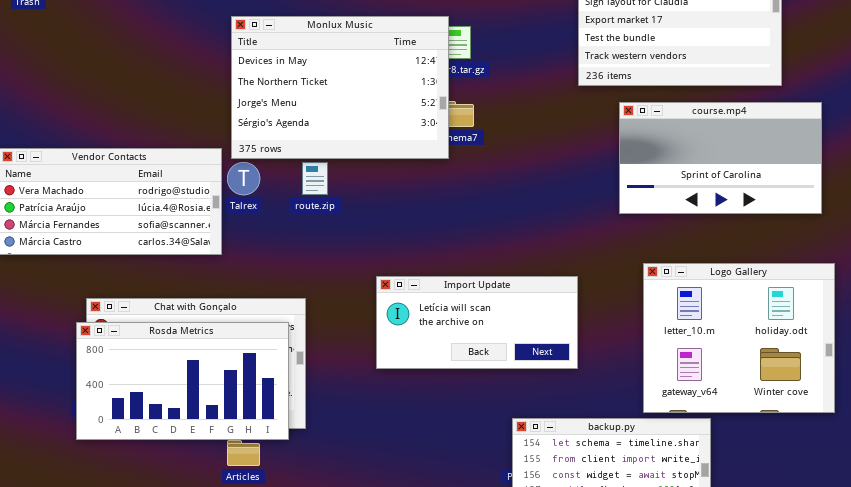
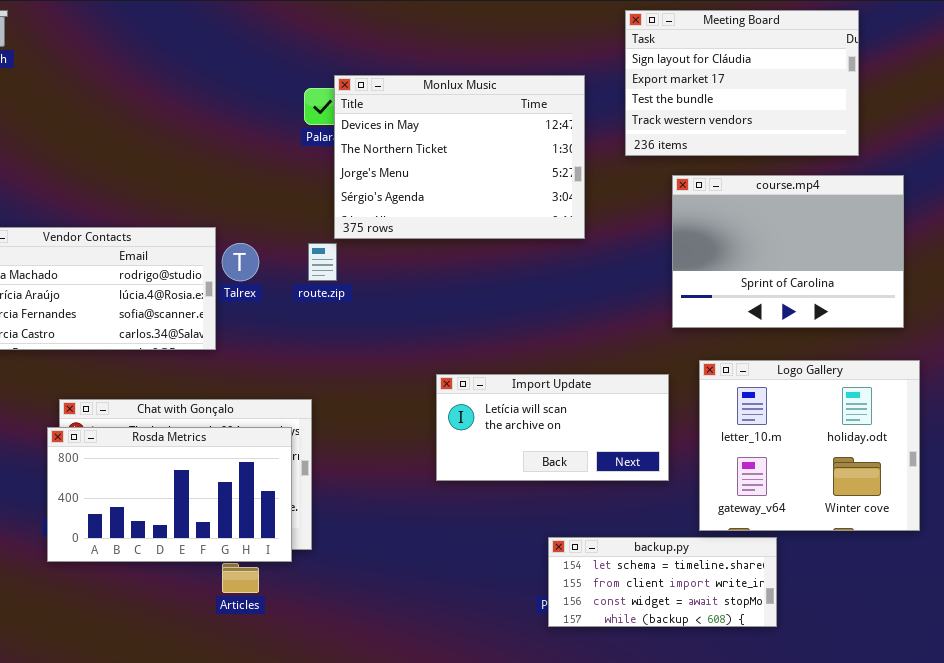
Monlux Music: [231,16,449,159] -> [334,75,585,239], moved
course.mp4: [619,102,822,214] -> [672,175,904,328], resized
Import Update: [376,276,578,369] -> [436,374,669,481], moved

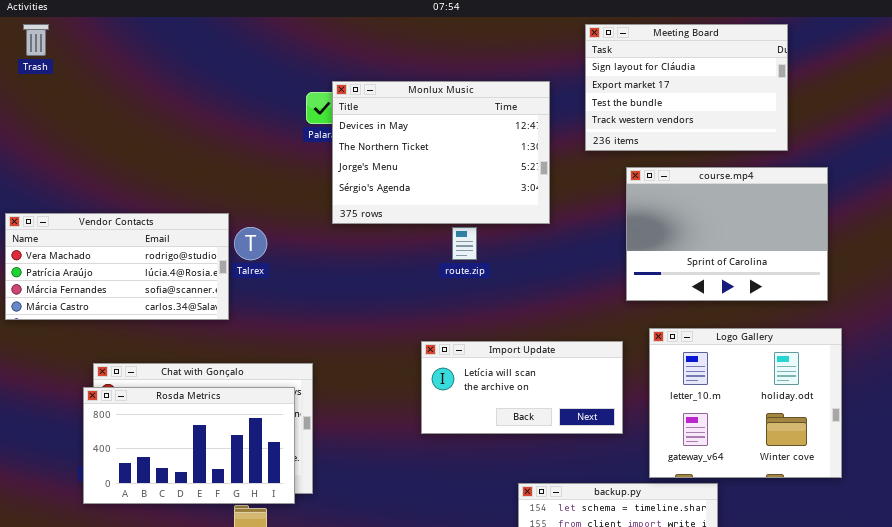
route.zip: [308,243,337,281] -> [452,227,477,260], moved

